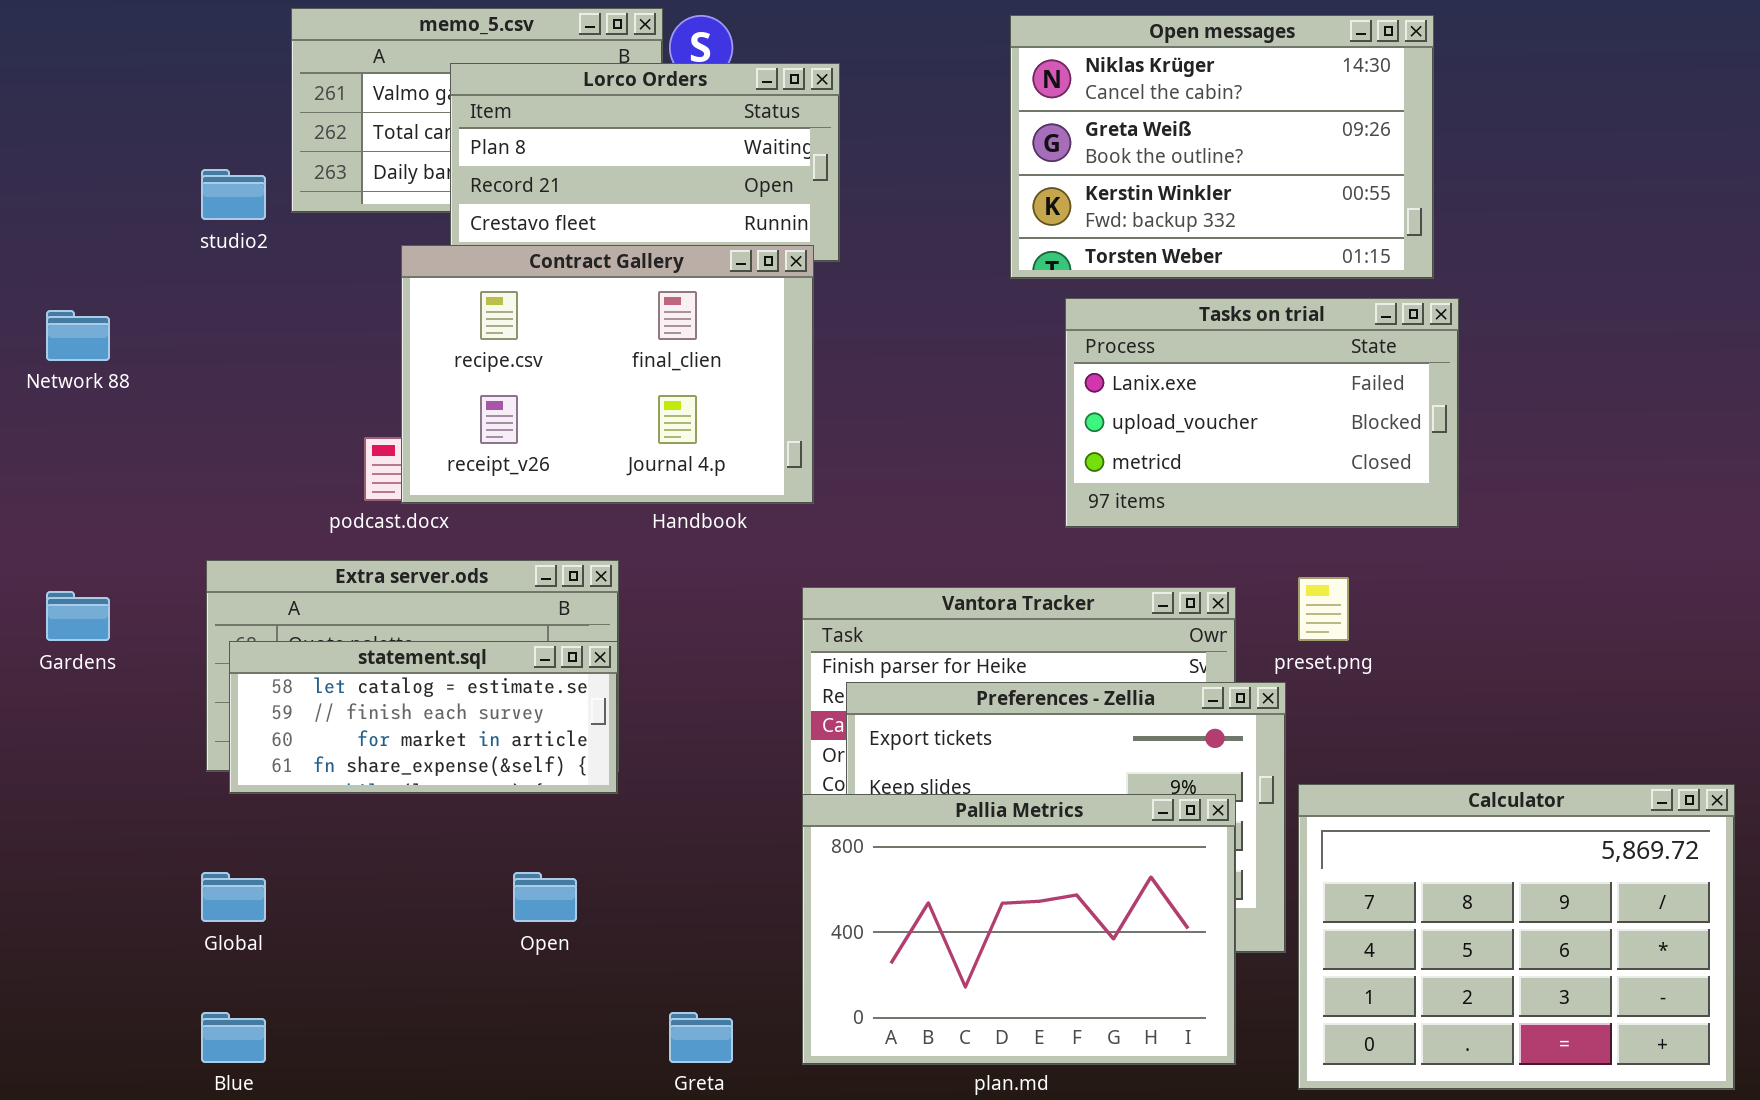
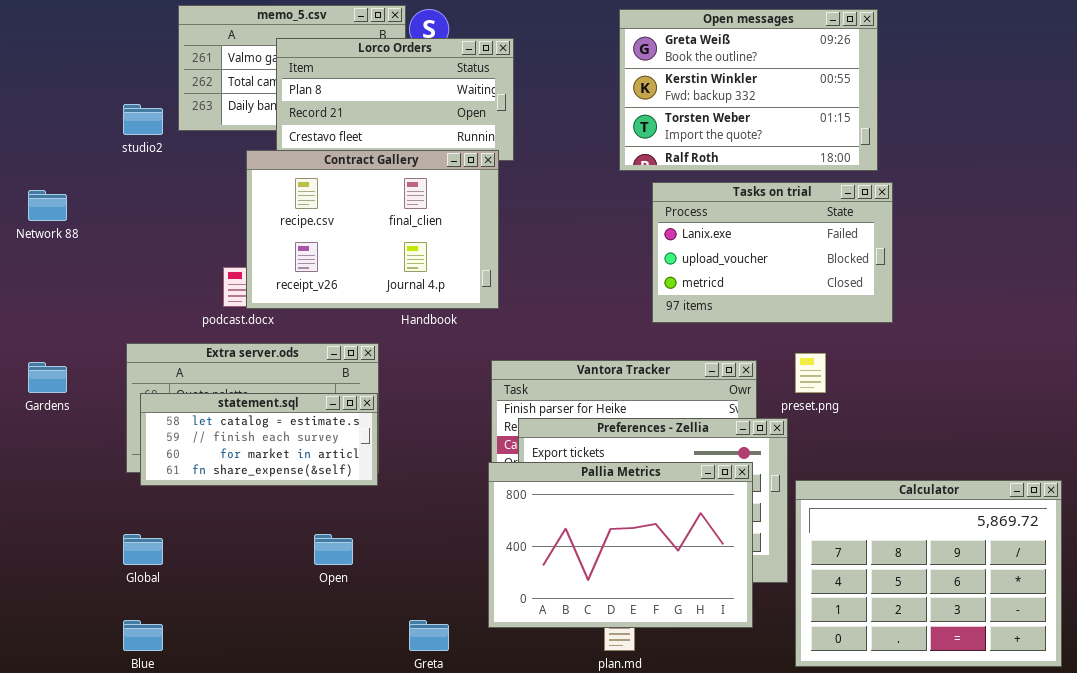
Open messages: [1010,15,1434,279] -> [619,9,878,171], scrolled down 1 row
Pallia Metrics: [802,794,1236,1065] -> [488,462,753,628], moved

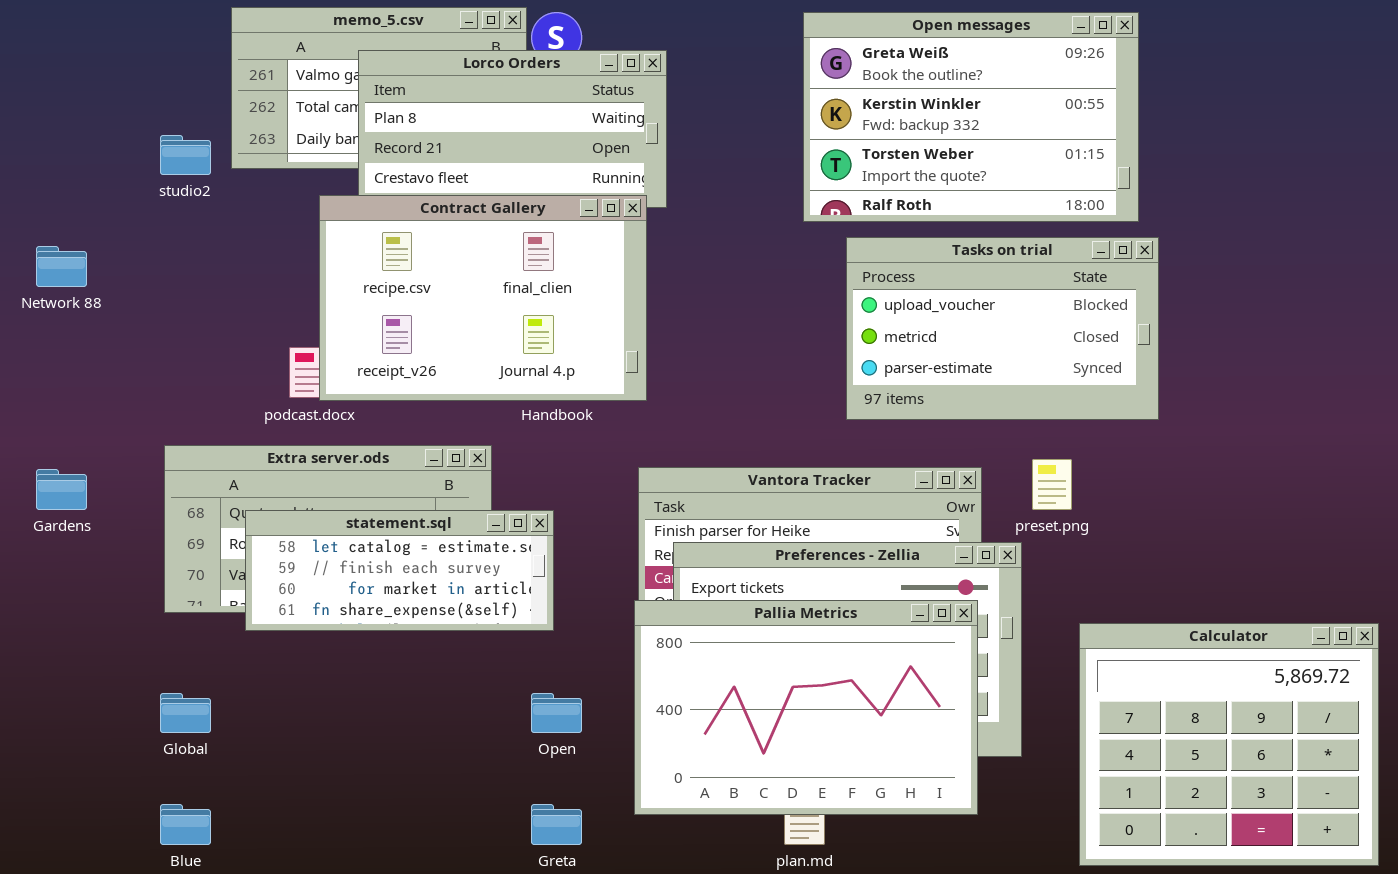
Tasks on trial: [652,182,893,323] -> [846,237,1159,420], scrolled down 1 row
statement.sql: [140,393,378,486] -> [245,510,554,631], moved
Calculator: [795,480,1062,667] -> [1079,623,1379,866], resized
Open: [314,534,353,565] -> [531,693,582,733], moved

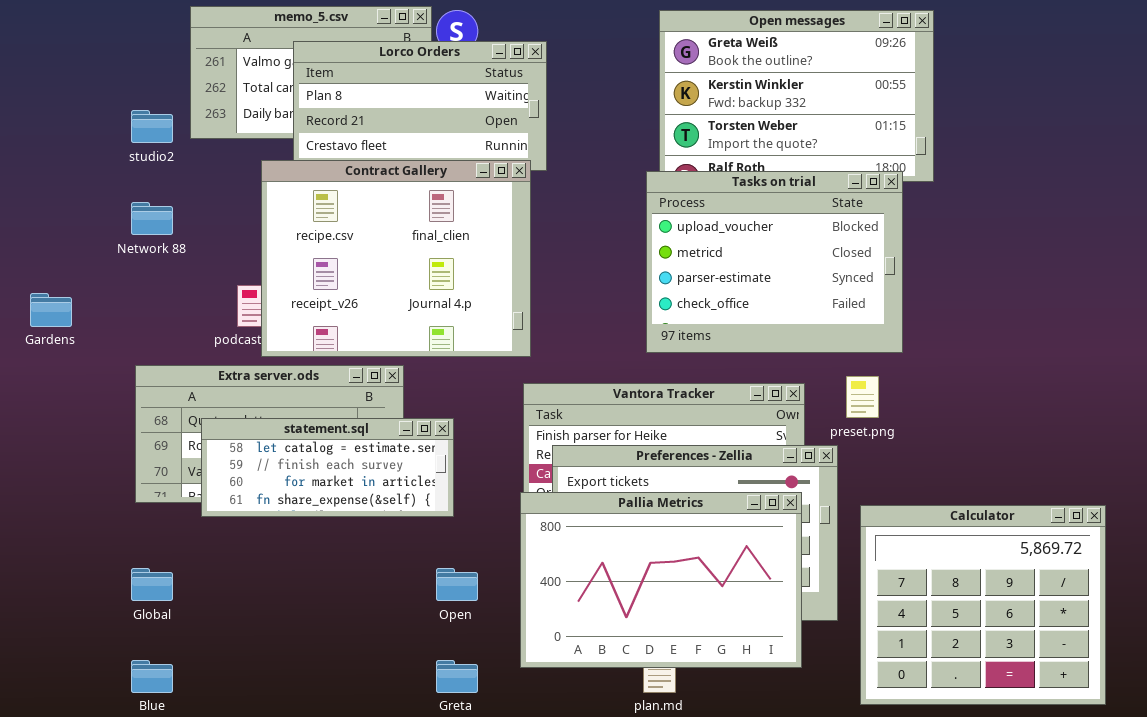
Contract Gallery: [319,195,647,401] -> [261,160,531,357], resized
Tasks on trial: [846,237,1159,420] -> [646,171,903,353], moved, resized
Network 88: [36,246,87,287] -> [131,202,173,235], moved
Gardens: [36,469,87,510] -> [30,293,72,327], moved
Calculator: [1079,623,1379,866] -> [860,505,1106,705], moved

